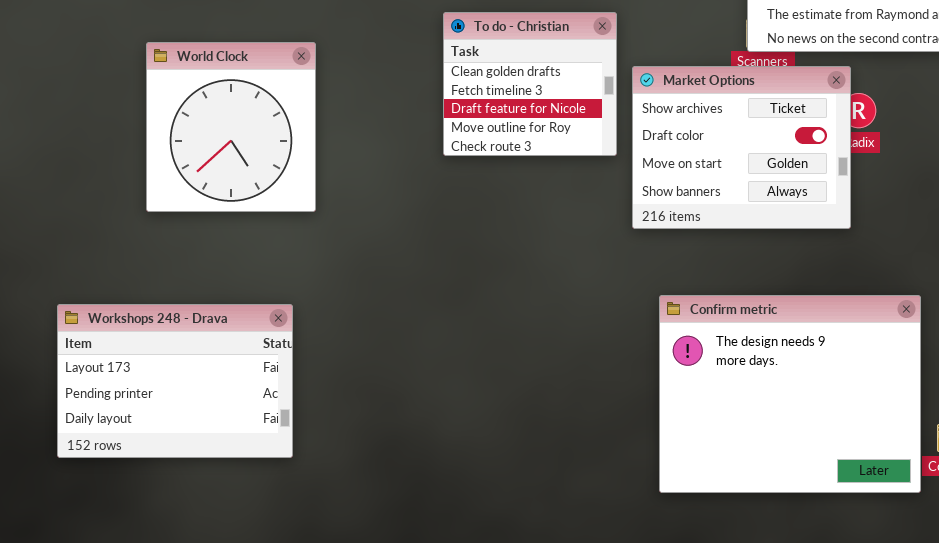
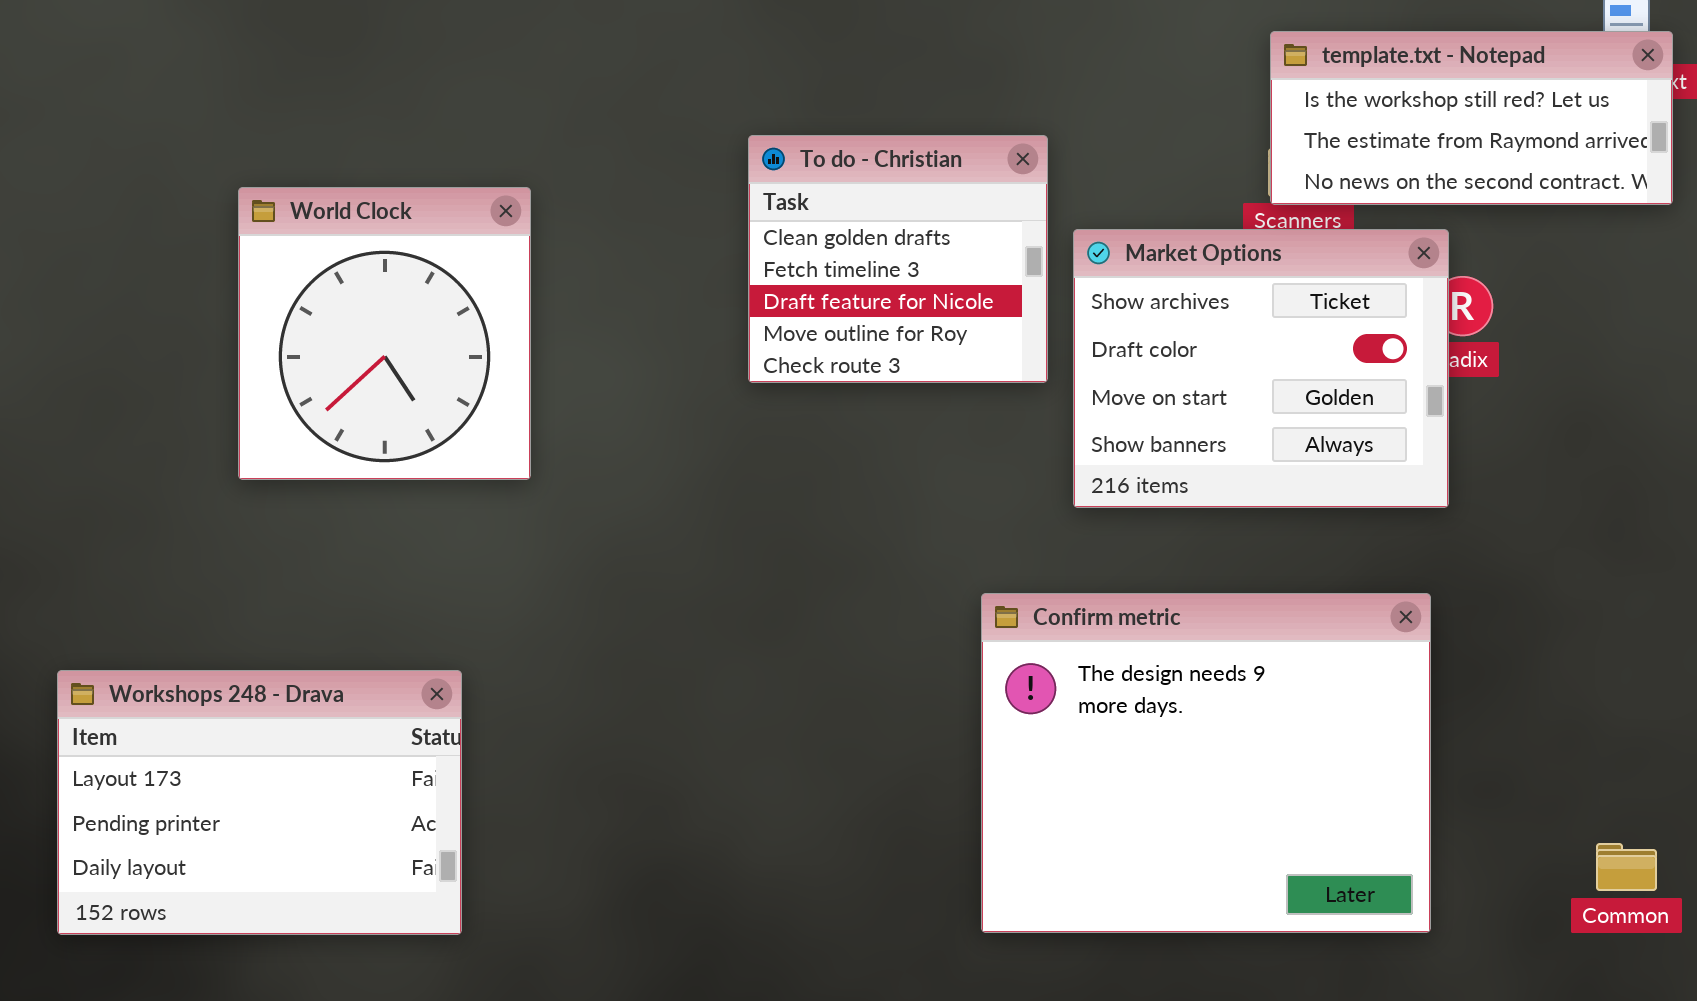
Confirm metric: [659,295,921,493] -> [981,593,1431,933], moved
Workshops 248 - Drava: [57,304,293,458] -> [57,670,462,935], moved

